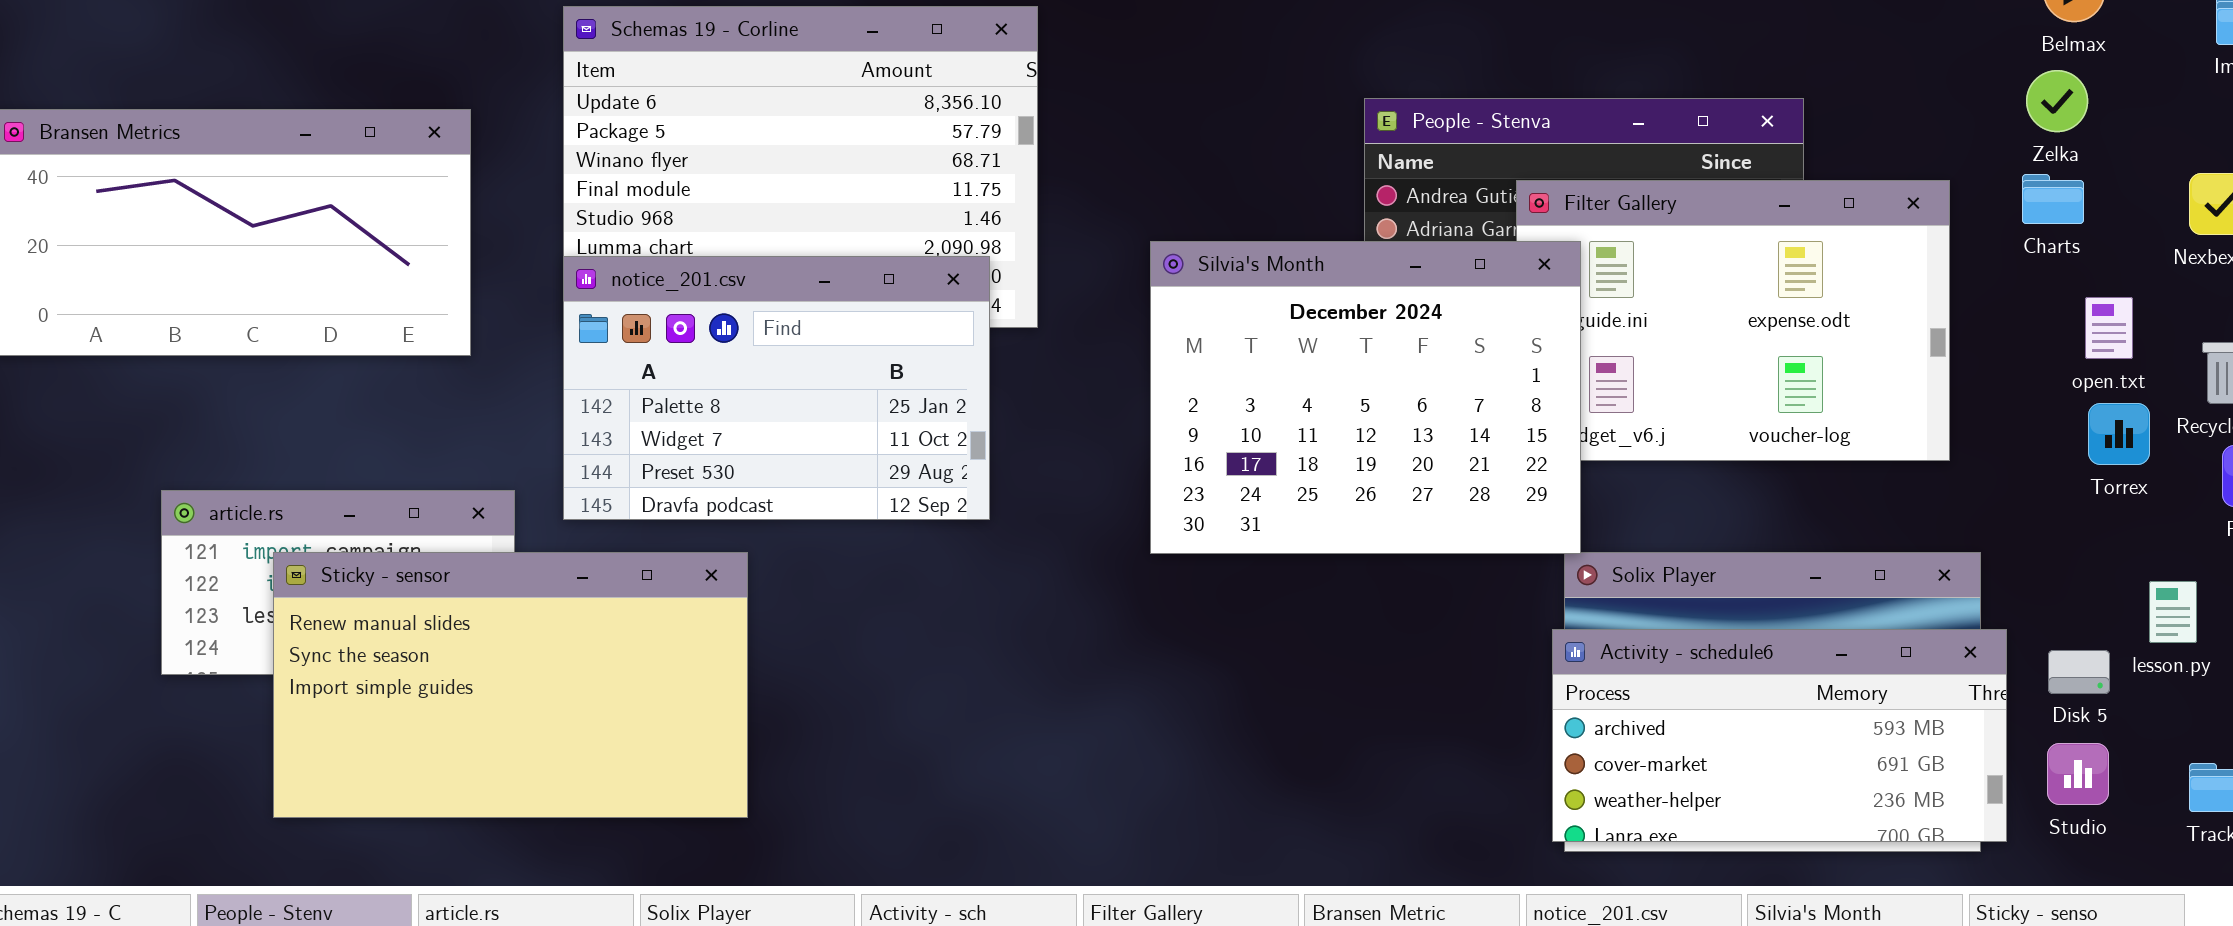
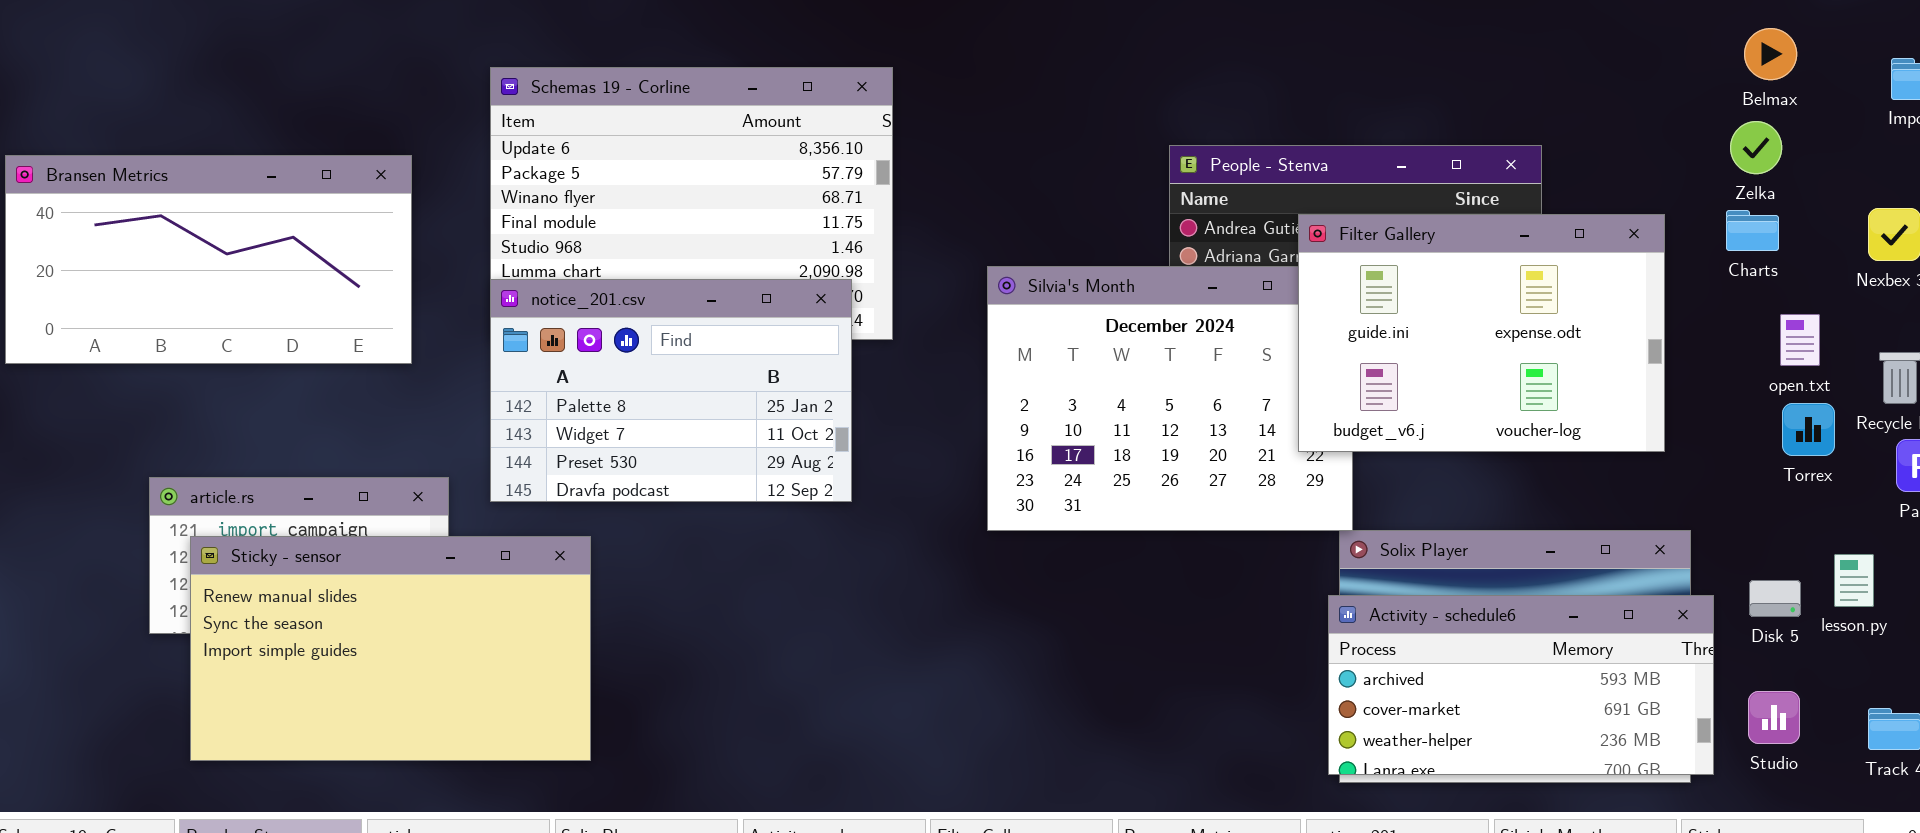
Filter Gallery: [1516,180,1950,461] -> [1298,214,1665,452], raised
Sticky - sensor: [273,552,748,818] -> [190,536,591,761], moved
Disk 5: [2048,650,2110,694] -> [1749,580,1801,617], moved

